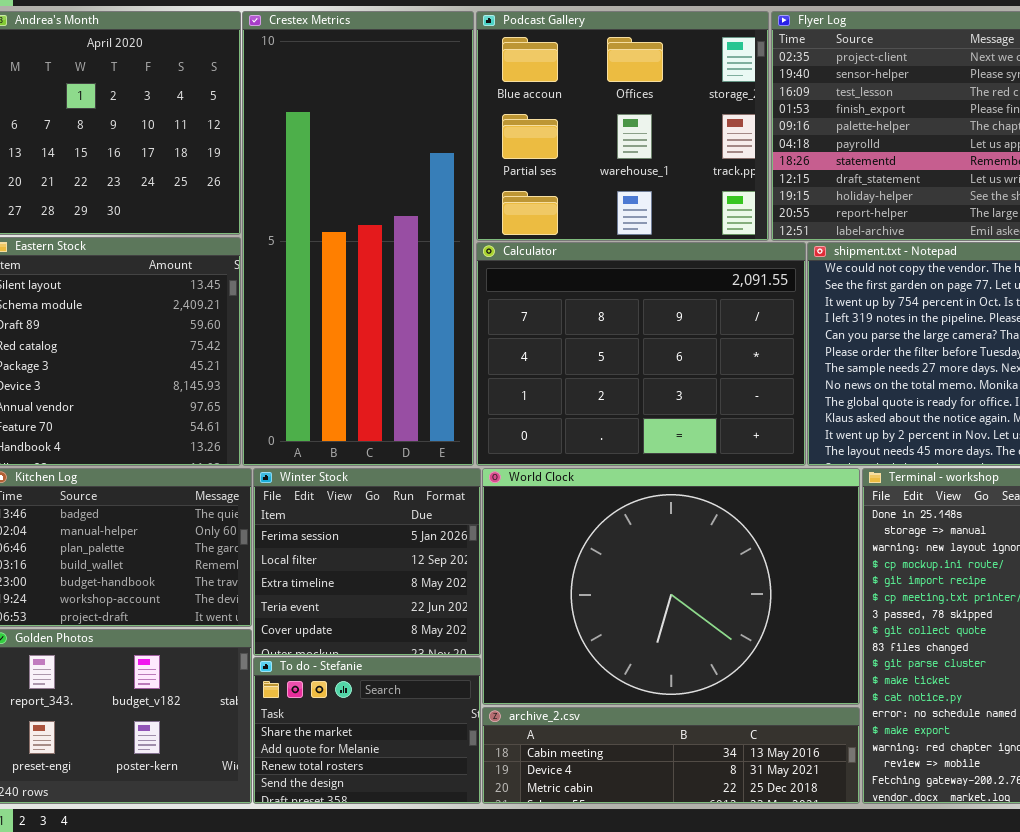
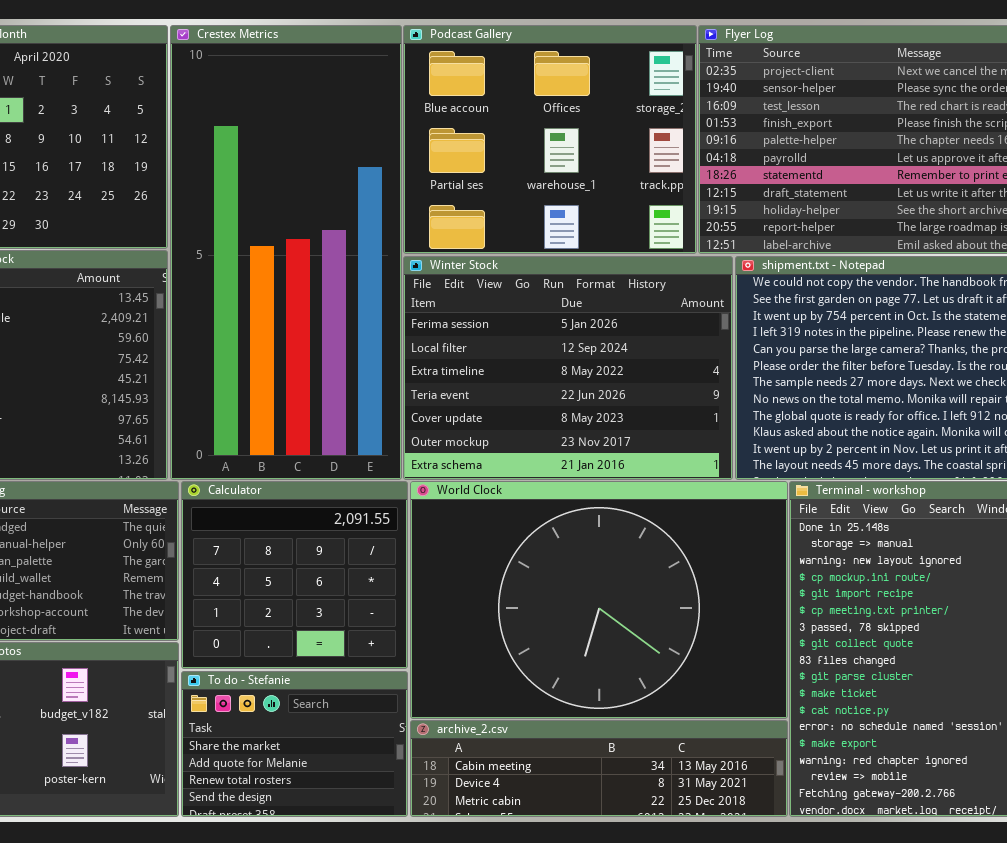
Calculator: [476,242,806,466] -> [181,481,408,669], moved, resized
Winter Stock: [253,468,481,656] -> [403,256,733,480], moved, resized

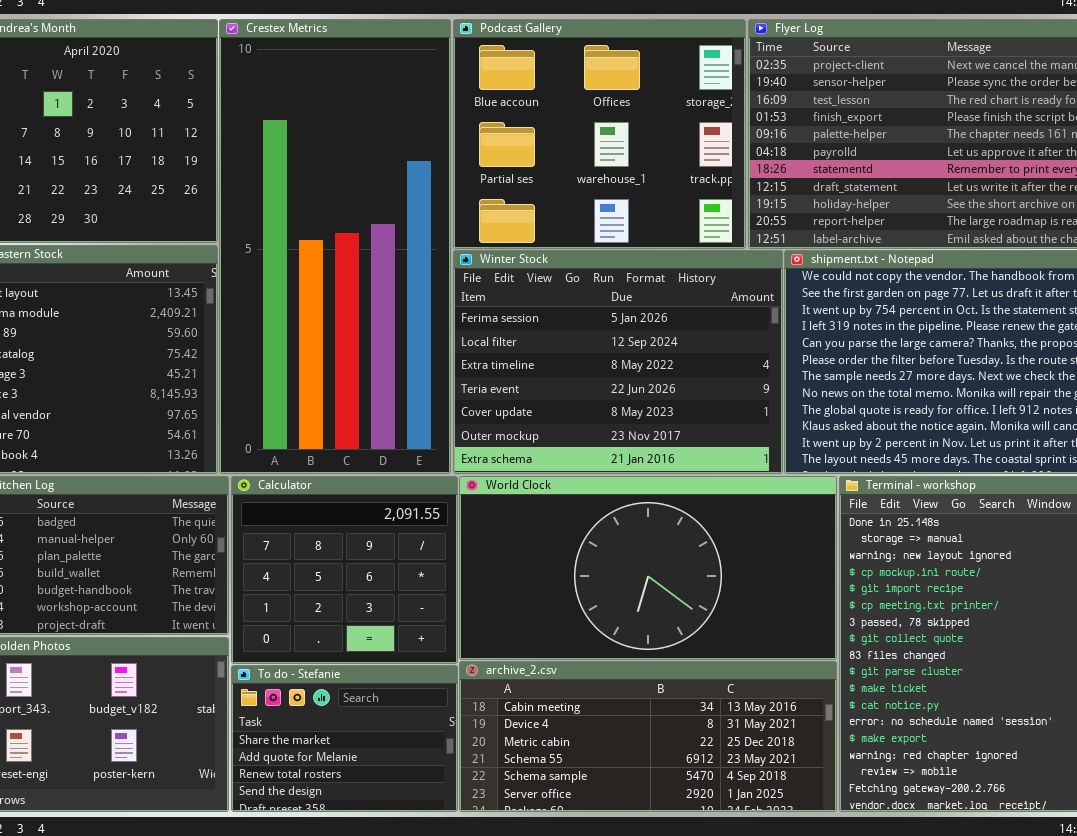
World Clock: [410,481,788,719] -> [459,476,837,660], resized
archive_2.csv: [410,720,788,817] -> [459,661,837,812], resized

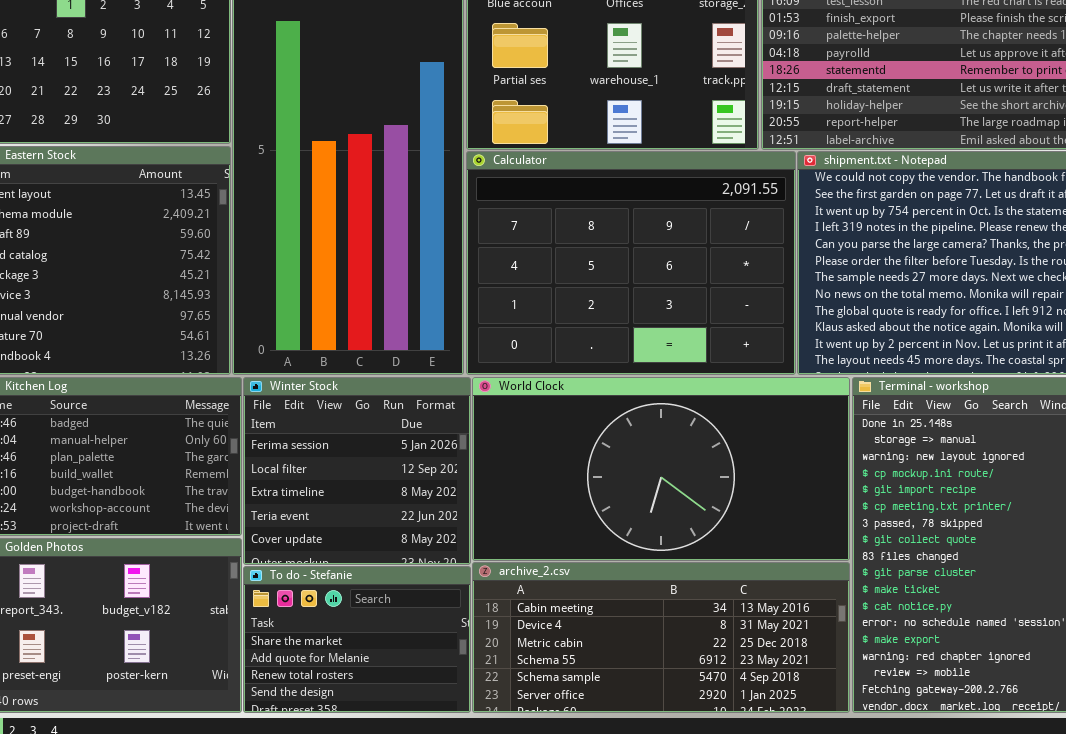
Winter Stock: [453,250,783,474] -> [243,377,471,565], moved, resized
Calculator: [231,476,458,664] -> [466,151,796,375], moved, resized

